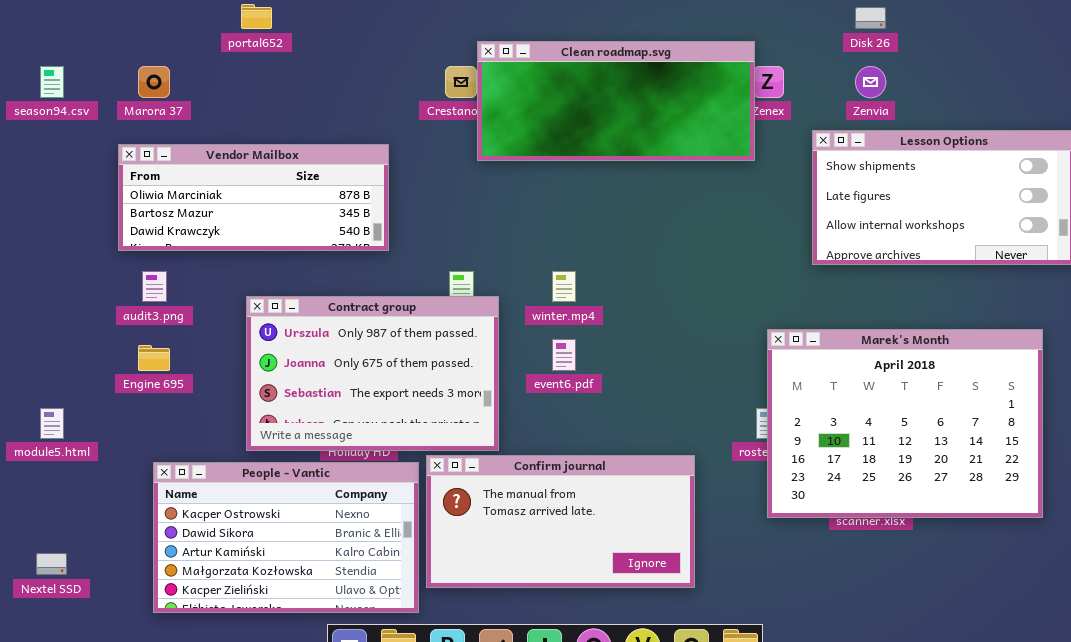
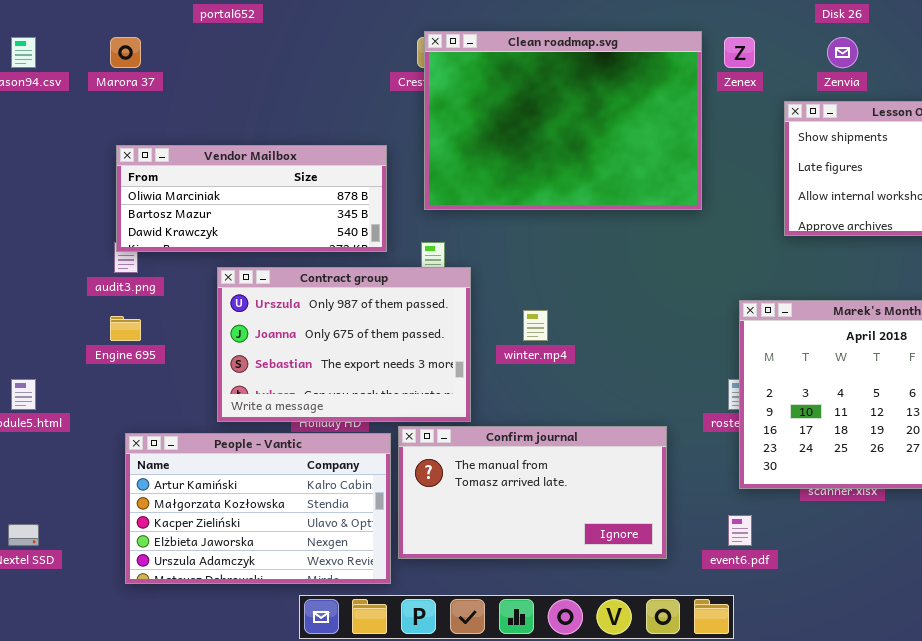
Clean roadmap.svg: [477,41,755,161] -> [424,31,702,210], moved, resized
Vendor Mailbox: [118,144,389,251] -> [116,145,387,252], moved
winter.mp4: [552,271,576,302] -> [523,310,548,341], moved
event6.pdf: [552,339,576,371] -> [728,515,752,546], moved
People - Vantic: [153,462,419,613] -> [125,433,391,584], scrolled down 2 rows

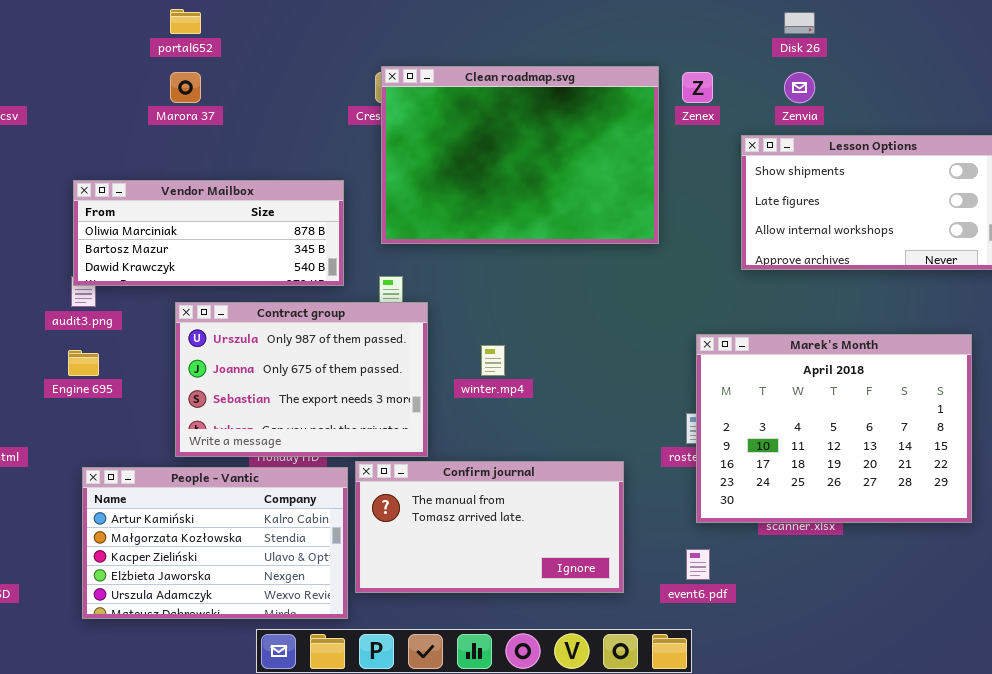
Marora 37: [110,37,141,68] -> [170,72,201,103], moved

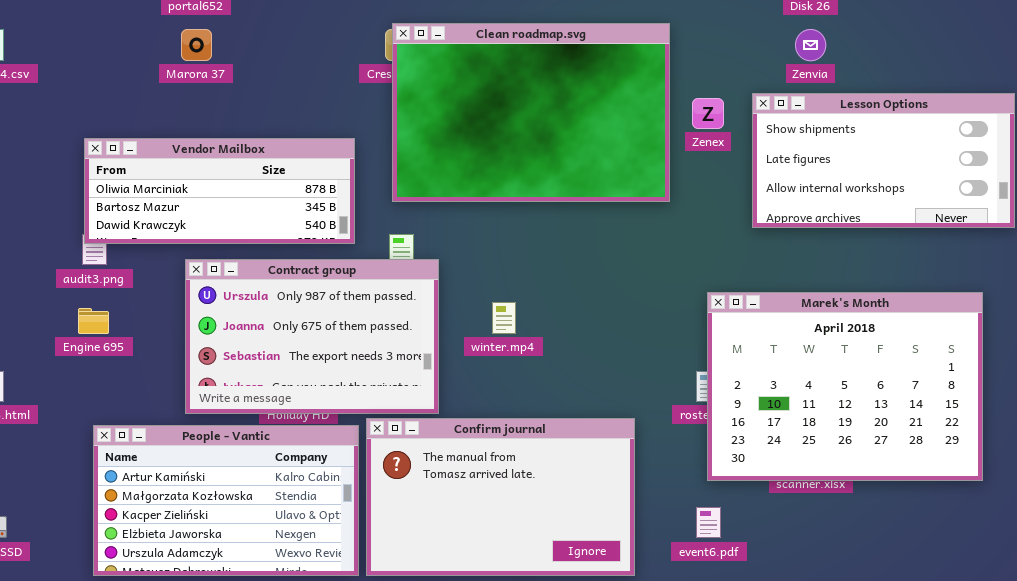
Zenex: [682,72,713,103] -> [692,98,724,129], moved
Confirm journal: [355,461,624,593] -> [366,418,635,576], resized

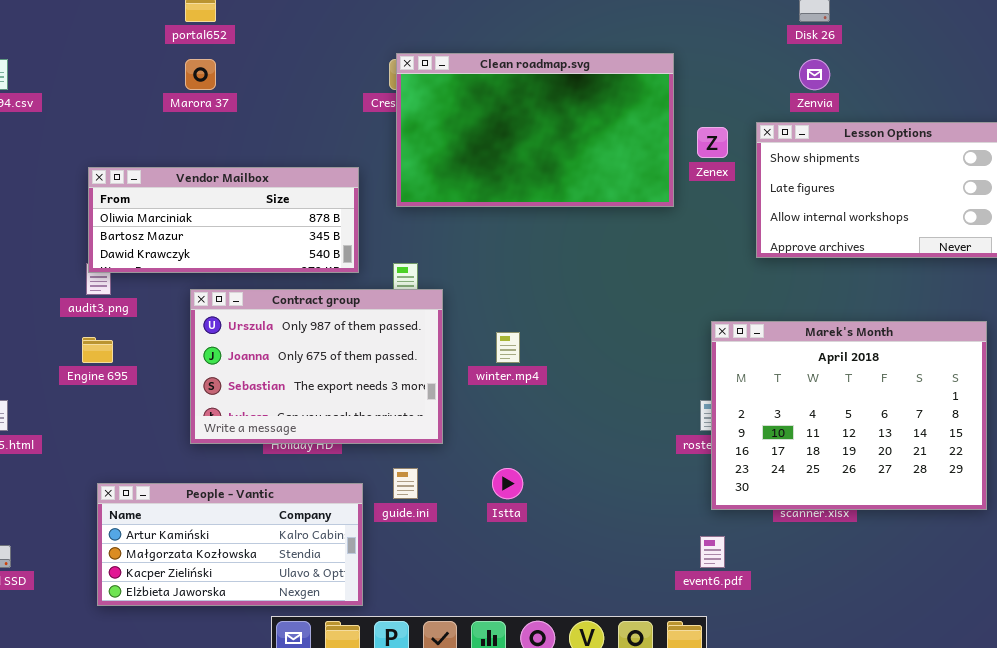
Clean roadmap.svg: [392,23,670,202] -> [396,53,674,207], resized
Confirm journal: [366,418,635,576] -> none, closed
People - Vantic: [93,425,359,576] -> [97,483,363,606], resized

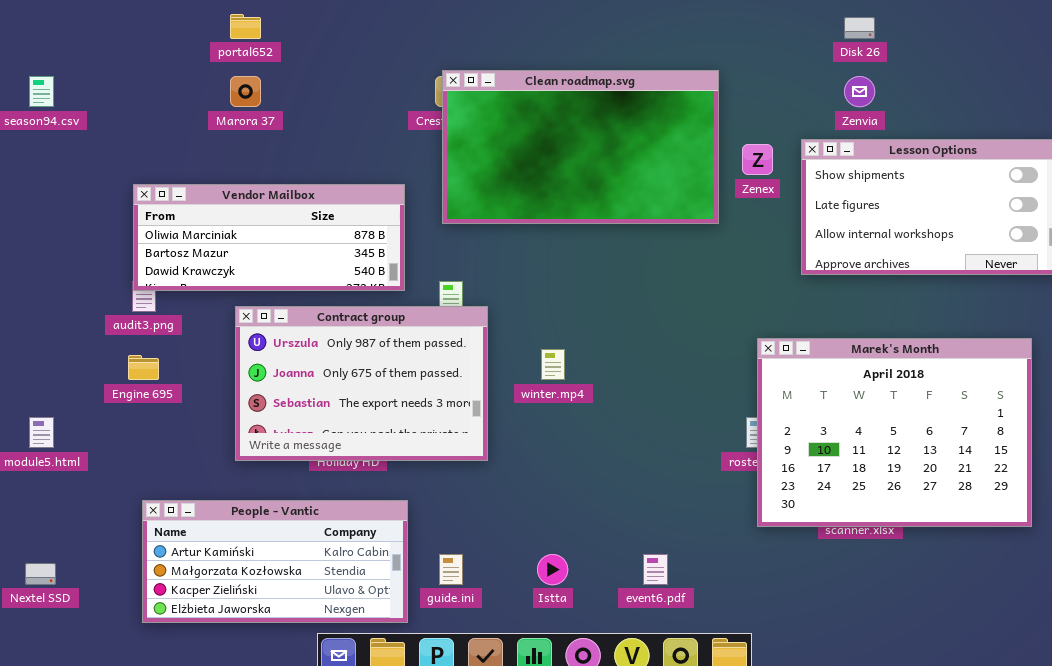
guide.ini: [393,468,418,499] -> [439,554,463,585], moved
Istta: [492,468,523,499] -> [537,554,568,585], moved
event6.pdf: [700,536,725,568] -> [643,554,668,585], moved

